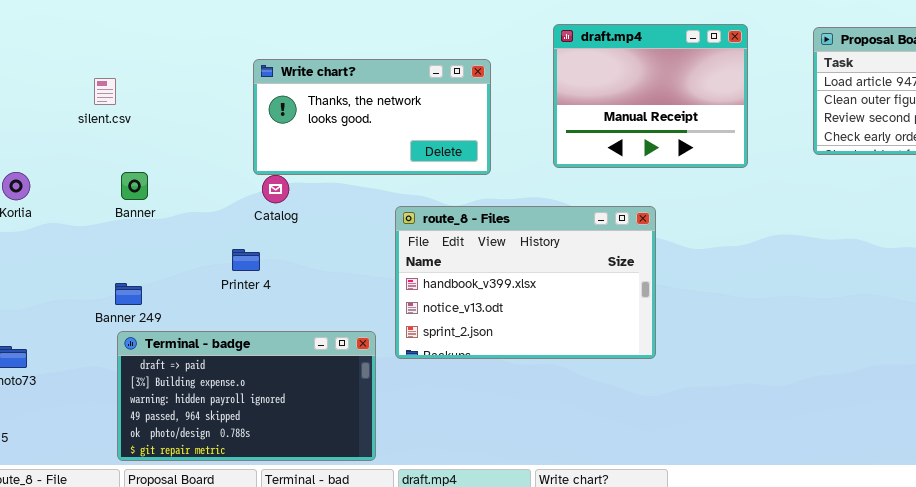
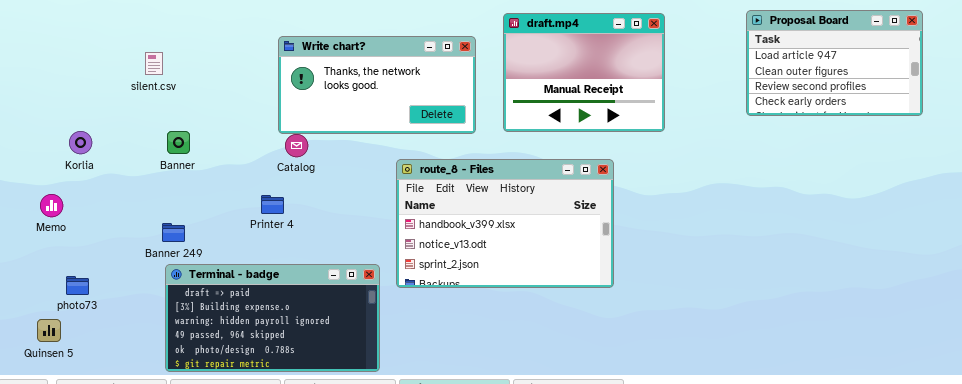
draft.mp4: [553,24,748,168] -> [503,13,665,132], moved

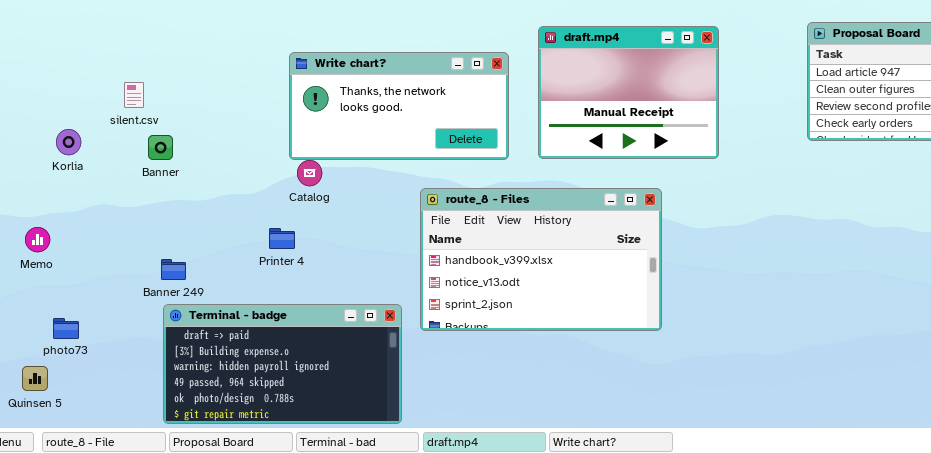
silent.csv: [145,52,163,75] -> [124,82,144,108], moved
Korlia: [69,131,92,154] -> [56,129,81,155], moved
Banner: [167,131,190,154] -> [148,135,173,160], moved

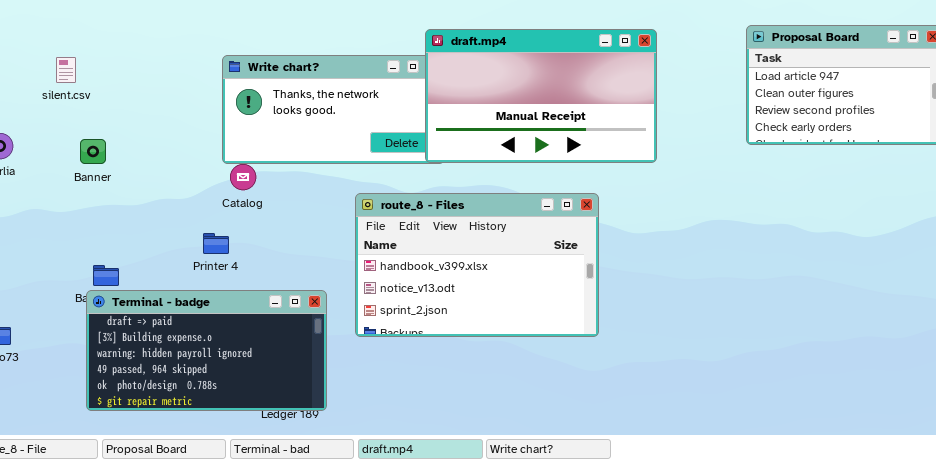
draft.mp4: [538,26,719,159] -> [425,29,657,163], resized
silent.csv: [124,82,144,108] -> [56,57,76,83], moved
Terminal - badge: [163,304,402,424] -> [86,290,327,411], moved

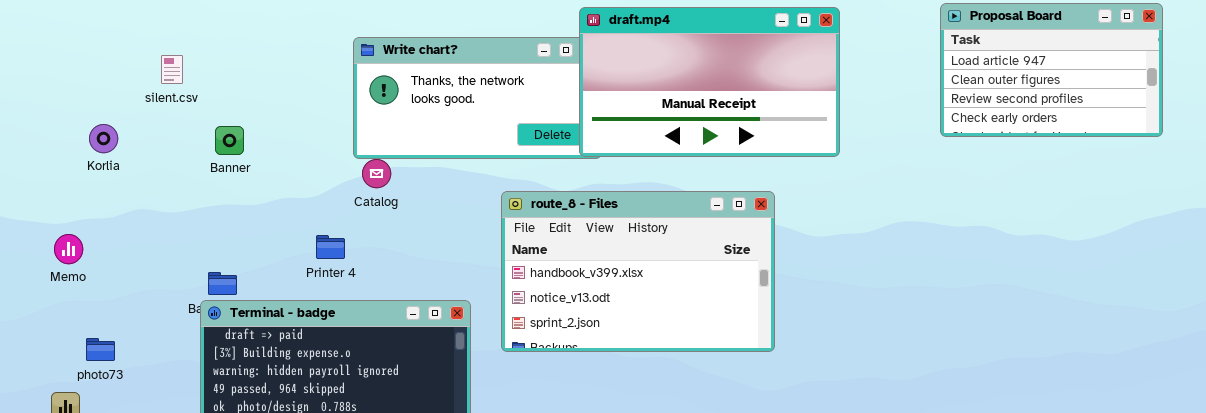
silent.csv: [56,57,76,83] -> [161,55,183,84], moved
Banner: [80,139,106,164] -> [215,126,244,155], moved
Printer 4: [203,233,229,254] -> [316,235,345,259], moved

